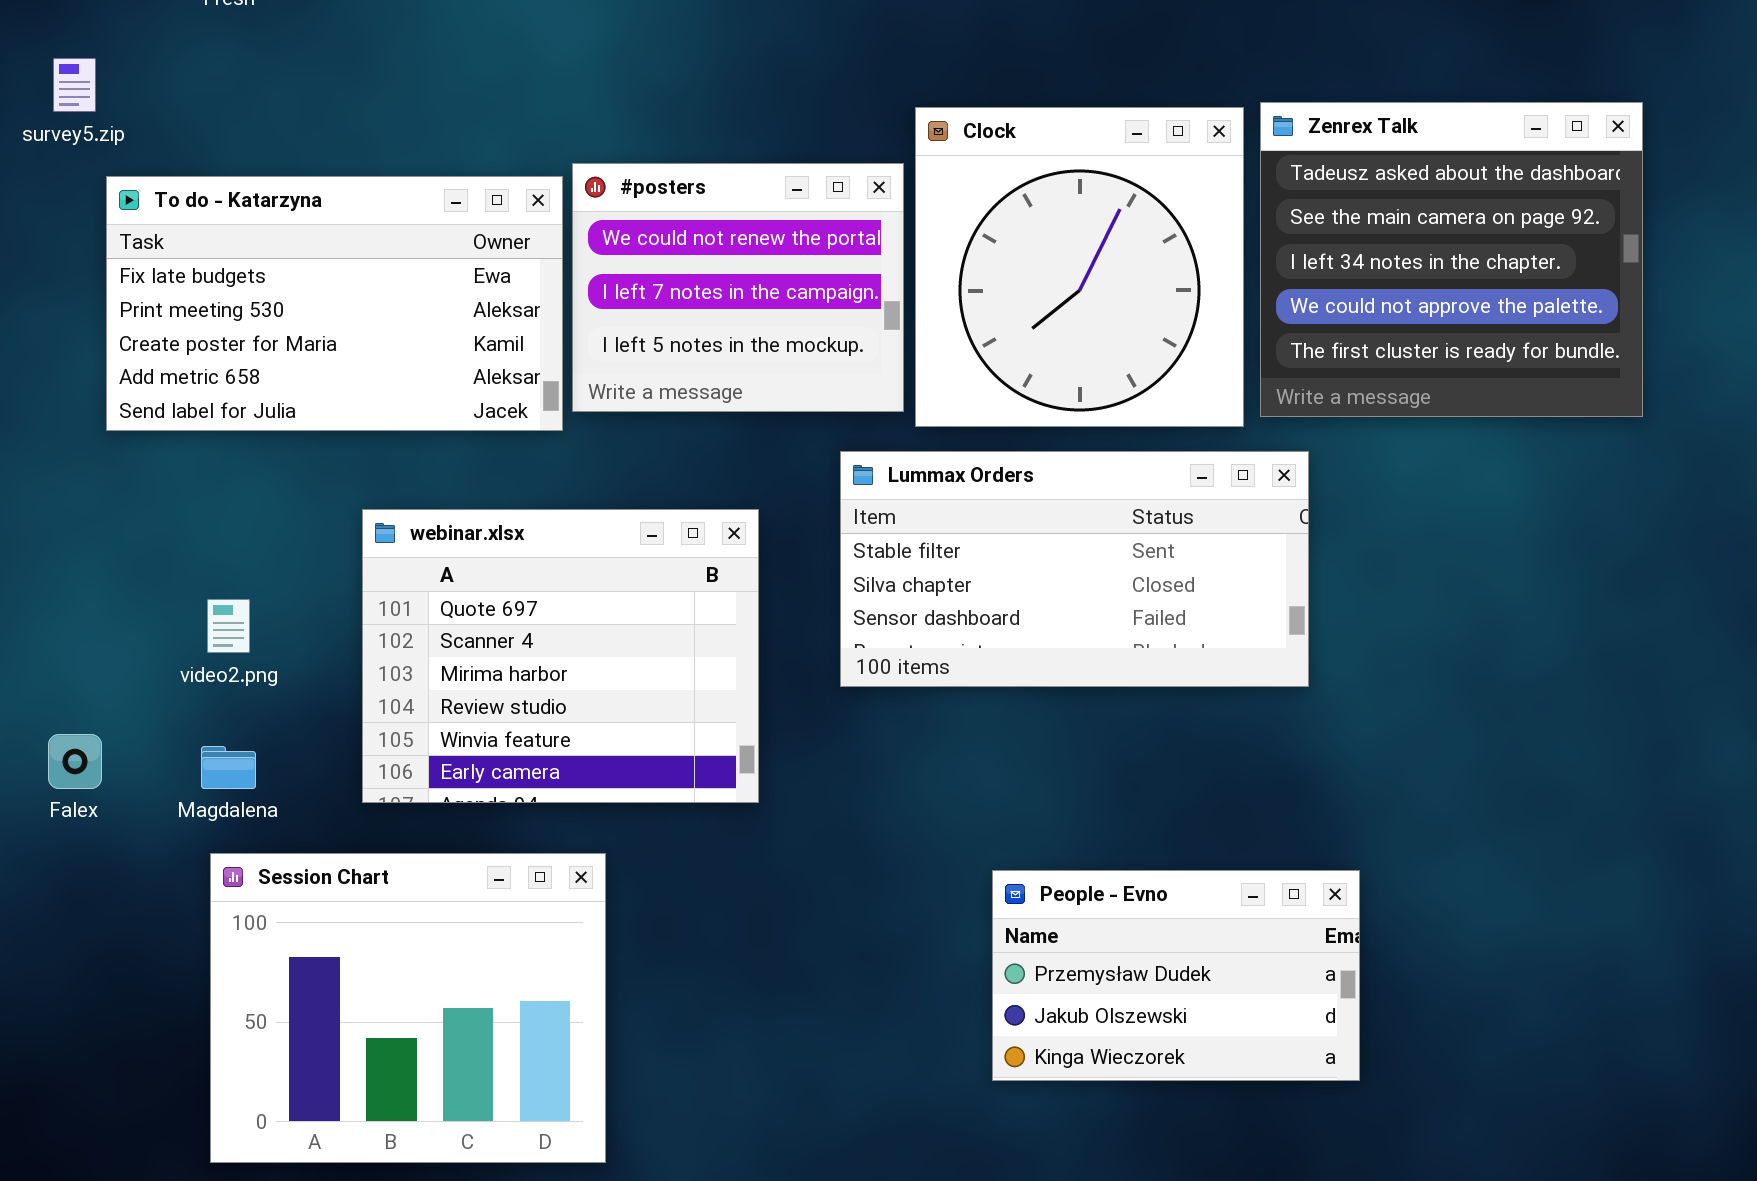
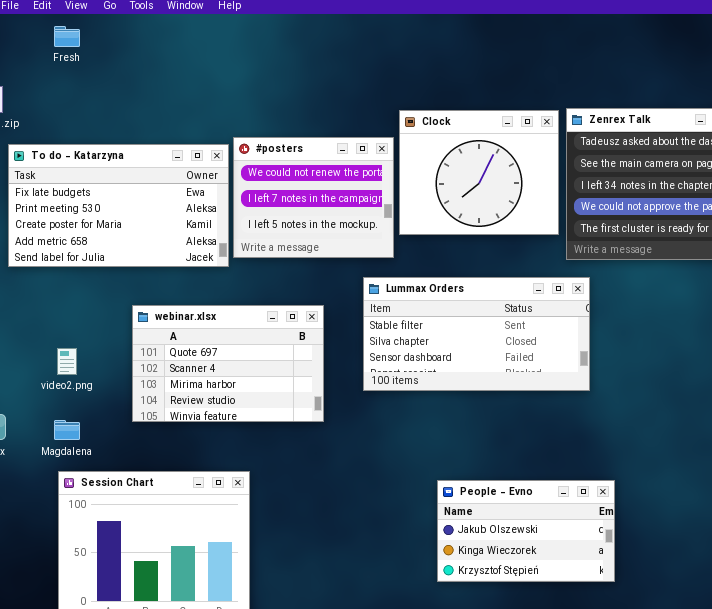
Clock: [915,107,1244,427] -> [399,110,559,235], resized
webinar.xlsx: [362,509,759,803] -> [132,305,324,422], resized
People - Evno: [992,870,1360,1081] -> [437,480,615,582], scrolled down 1 row

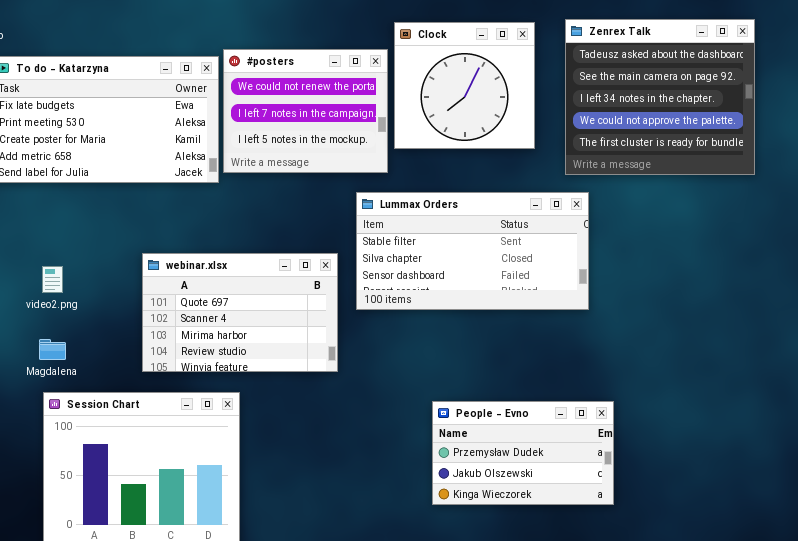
Clock: [399,110,559,235] -> [394,22,535,149], resized
webinar.xlsx: [132,305,324,422] -> [142,253,338,372], moved
People - Evno: [437,480,615,582] -> [432,401,614,505], scrolled up 1 row

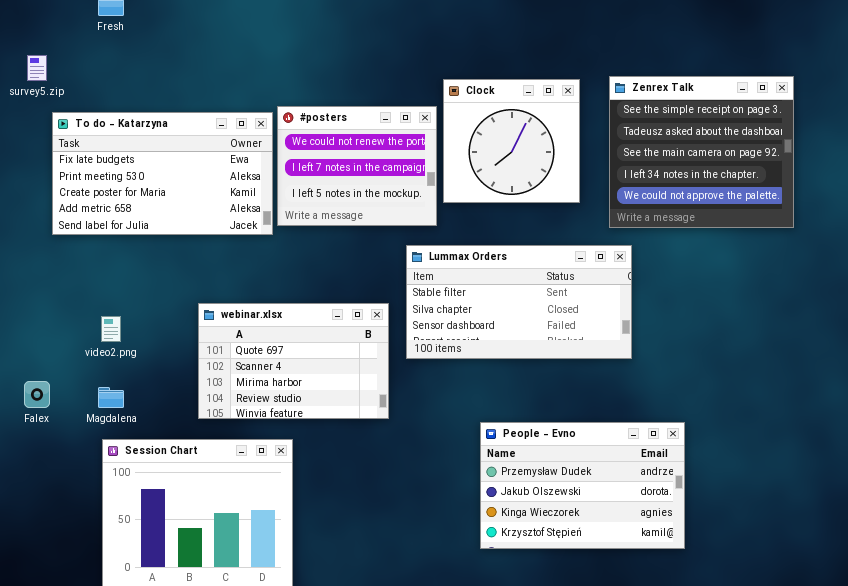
Zenrex Talk: [565,19,755,175] -> [609,76,794,228], scrolled up 1 row
People - Evno: [432,401,614,505] -> [480,422,685,549], resized

